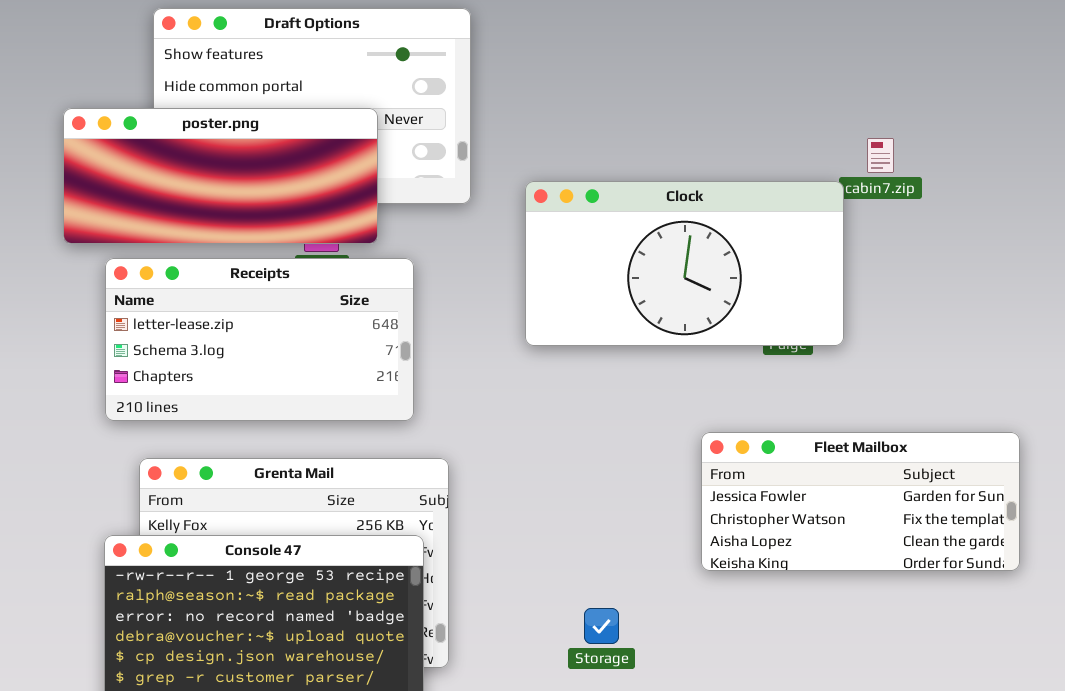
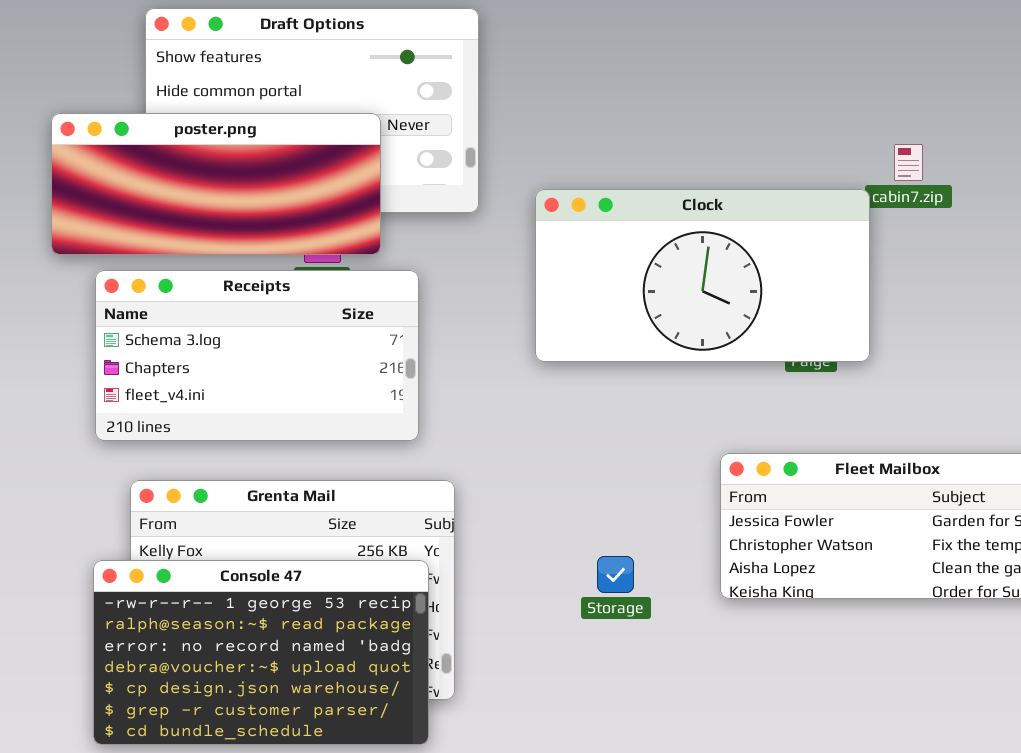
Receipts: [105,258,414,421] -> [95,270,419,441], scrolled down 1 row
Storage: [584,608,619,644] -> [597,556,634,593], moved

